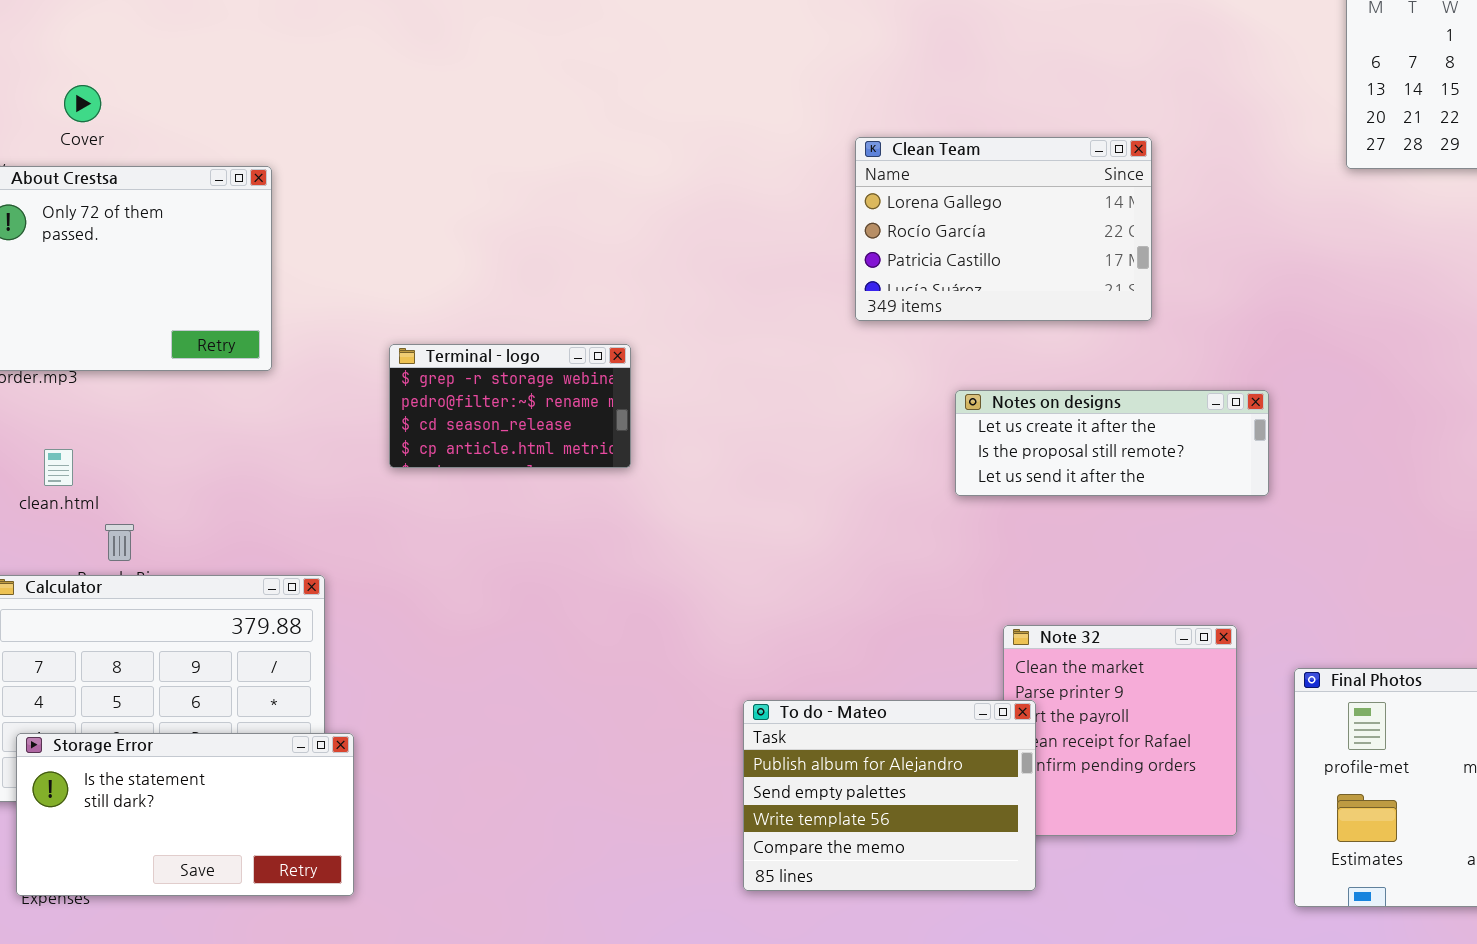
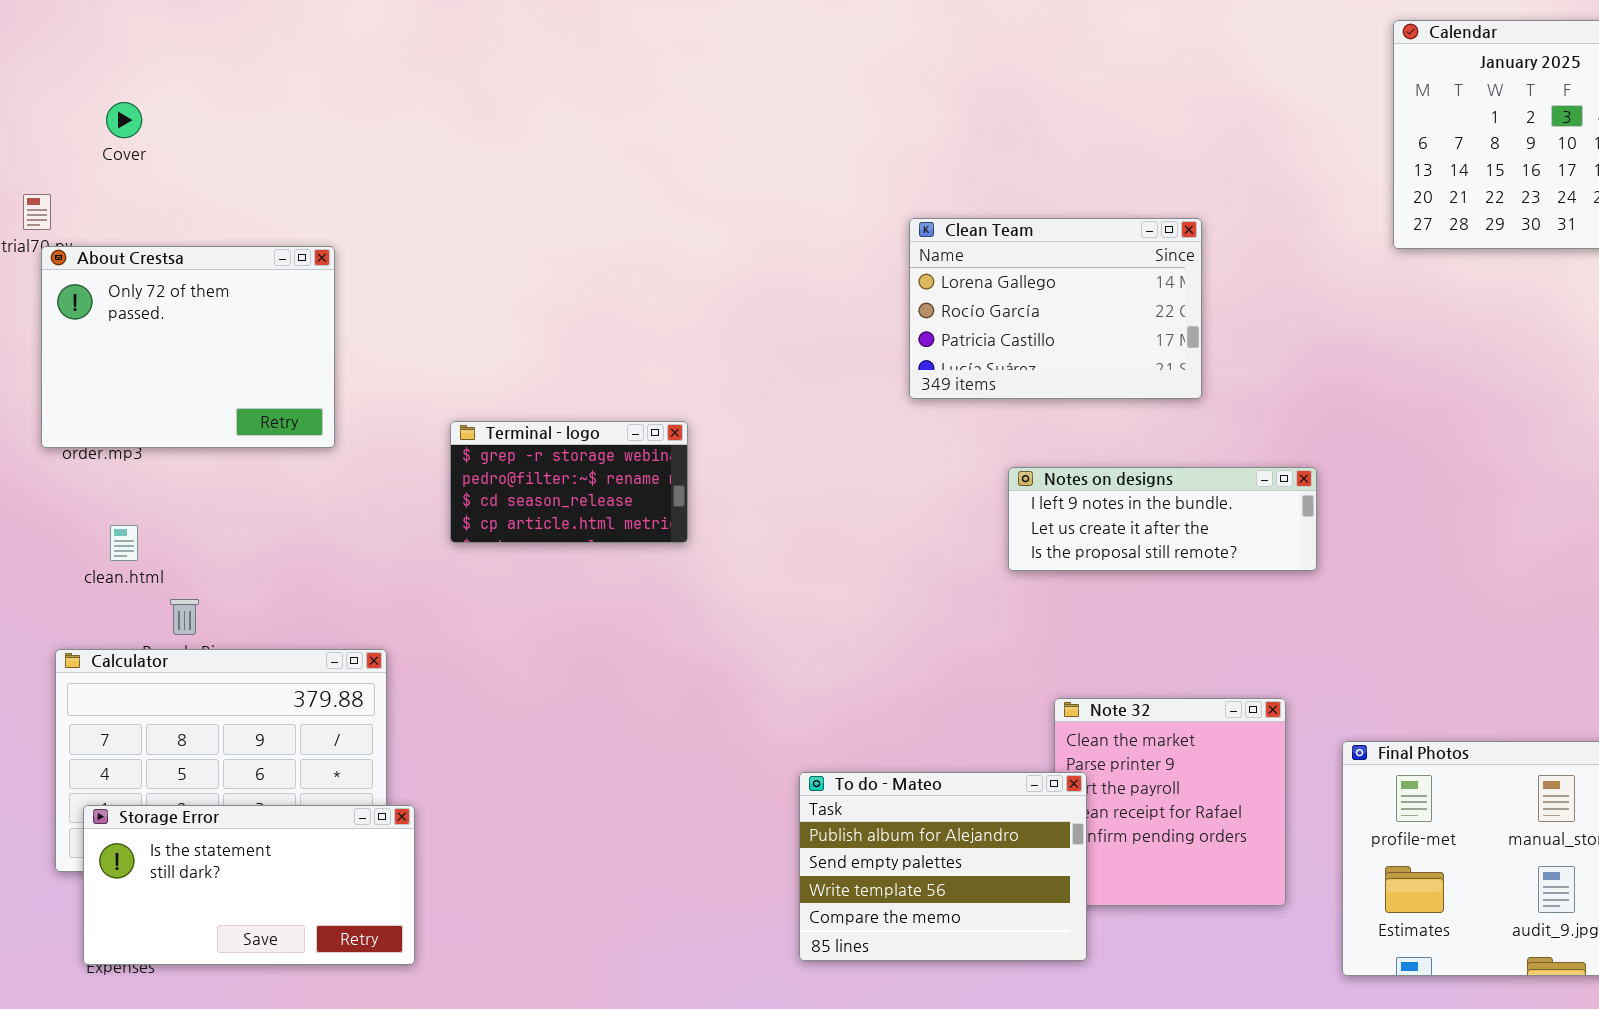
Cover: [64,85,101,122] -> [106,102,142,138], moved
Notes on designs: [955,390,1269,496] -> [1008,467,1317,571], scrolled up 1 row

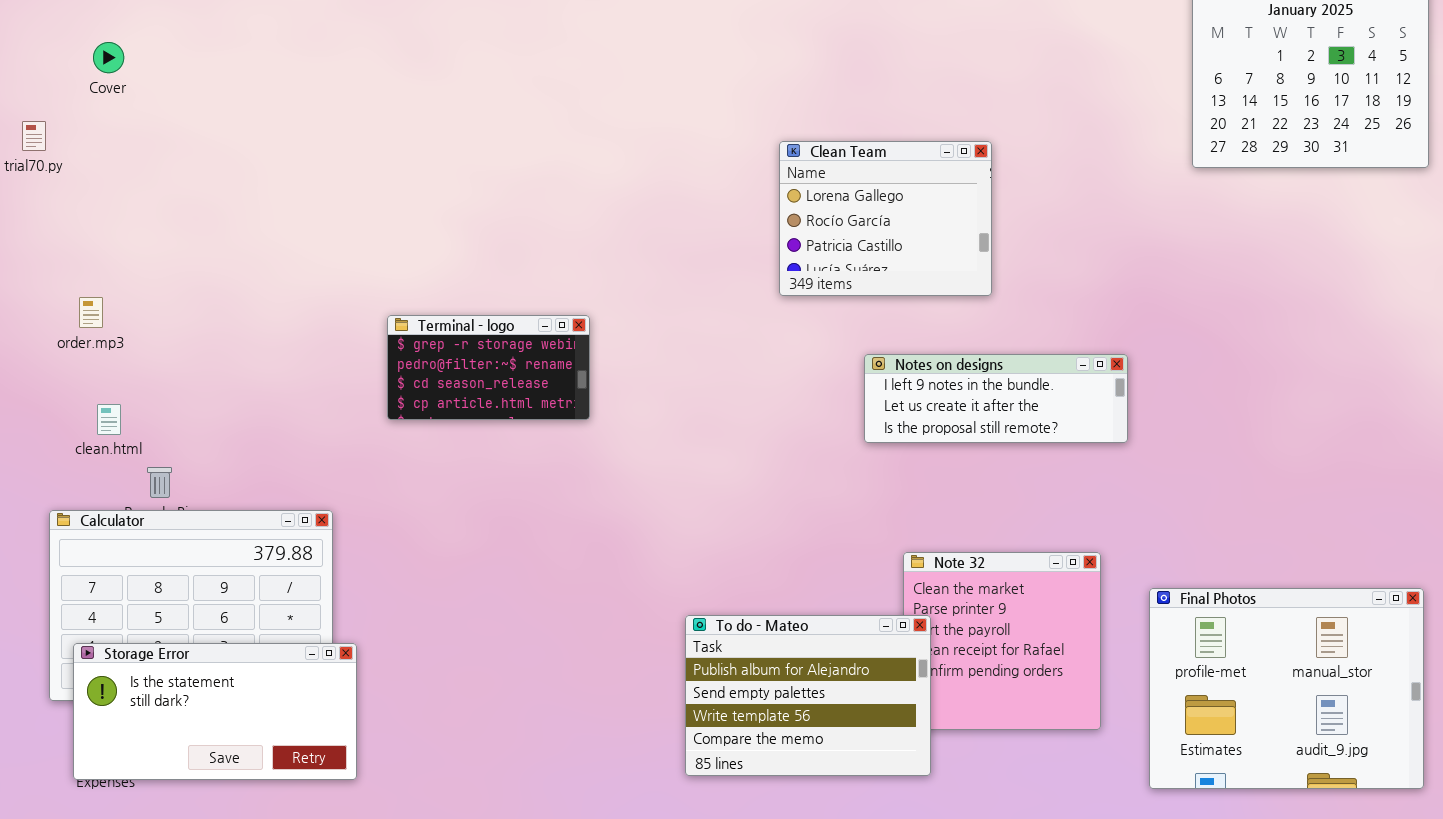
Clean Team: [909,218,1202,399] -> [779,141,992,296], resized
About Crestsa: [41,246,335,448] -> none, closed

